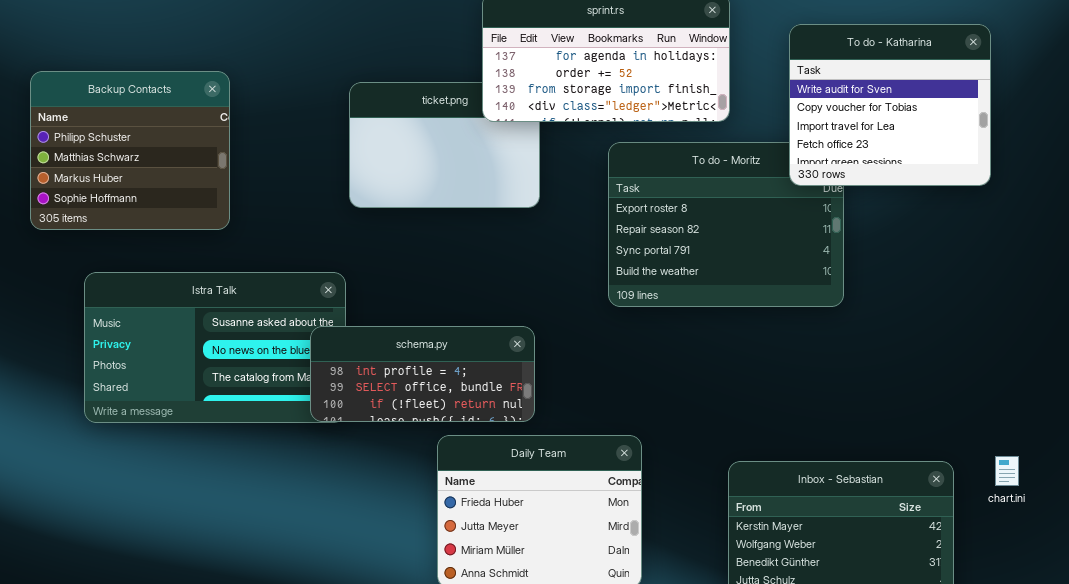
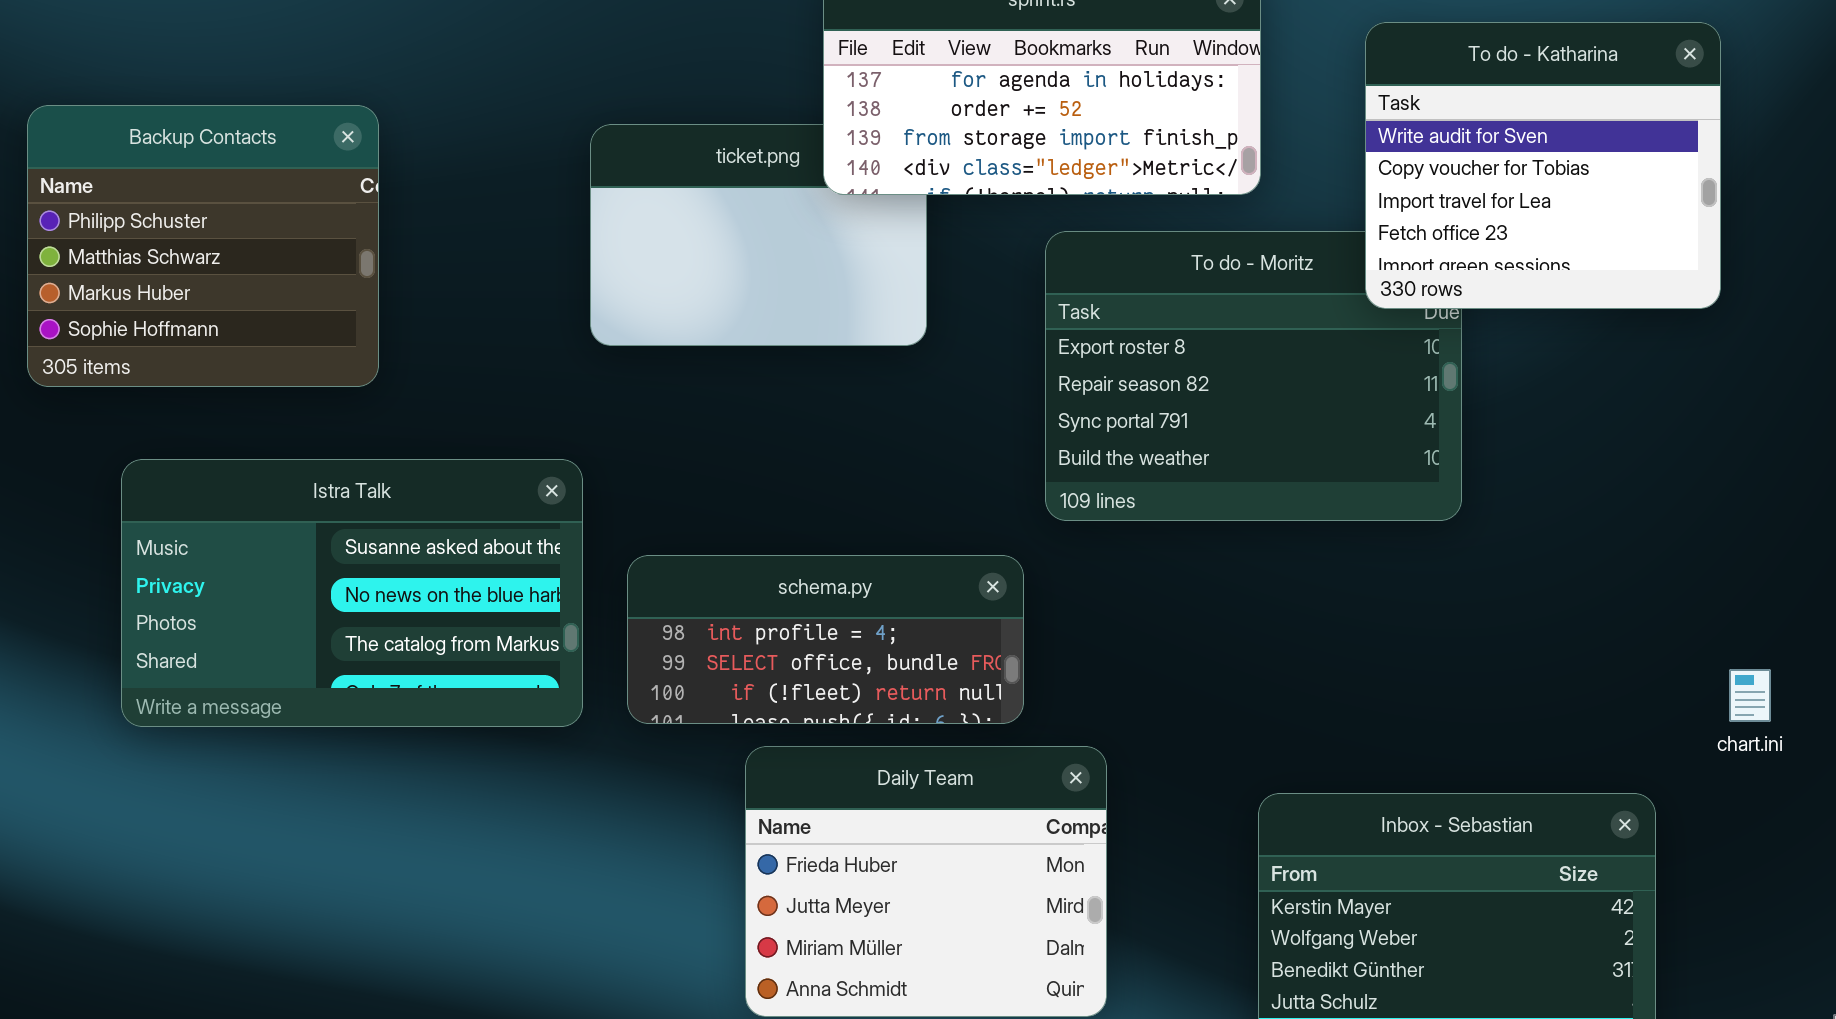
schema.py: [310,326,535,422] -> [627,555,1024,724], moved
chart.ini: [995,456,1019,486] -> [1729,669,1771,722], moved

